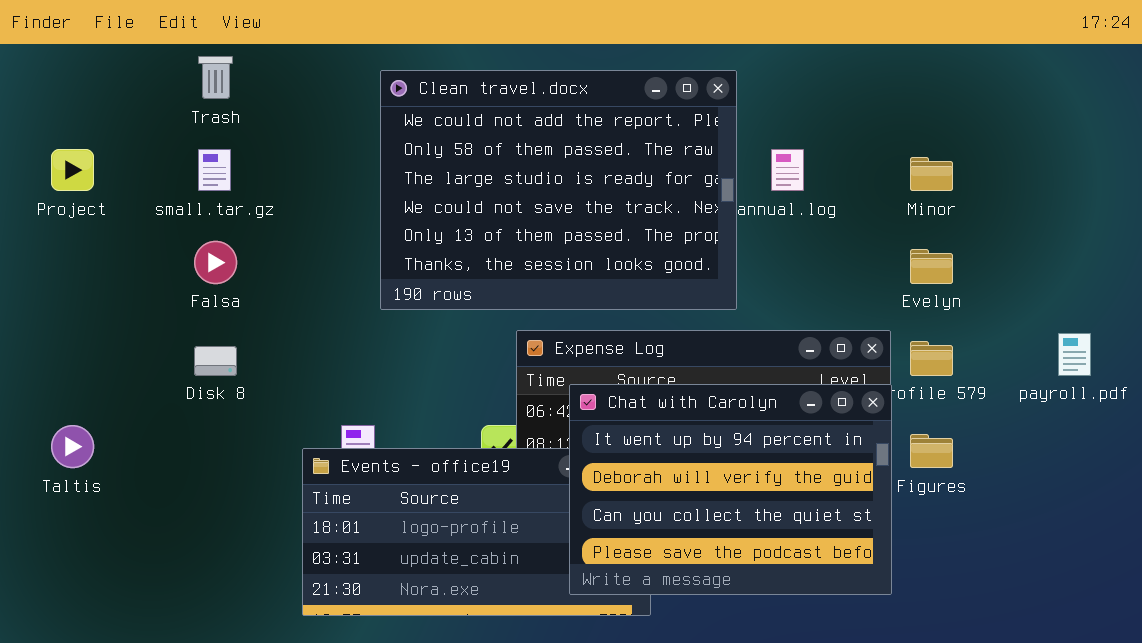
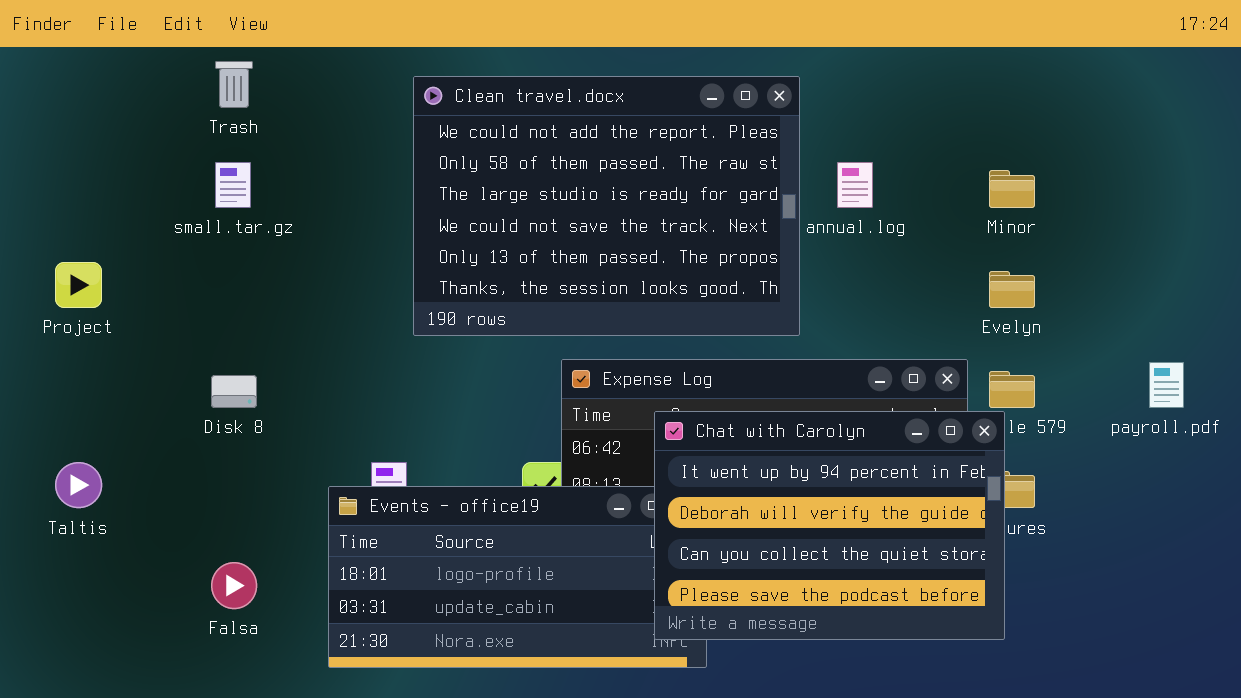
Project: [51,149,94,191] -> [55,262,102,308], moved
Falsa: [194,241,237,284] -> [211,562,257,609], moved
Chat with Carolyn: [569,384,892,595] -> [654,411,1005,640], moved

